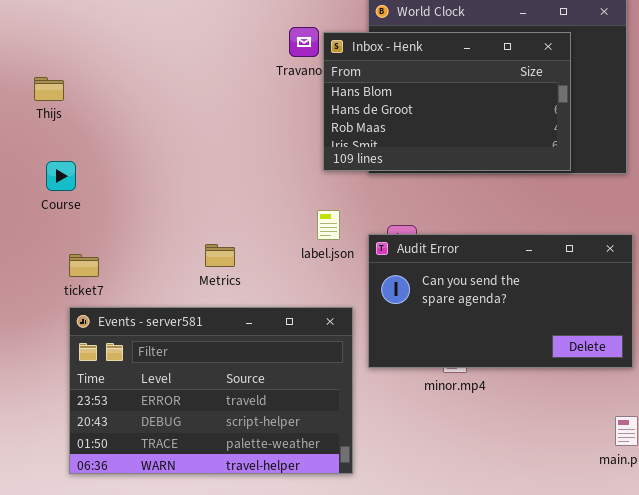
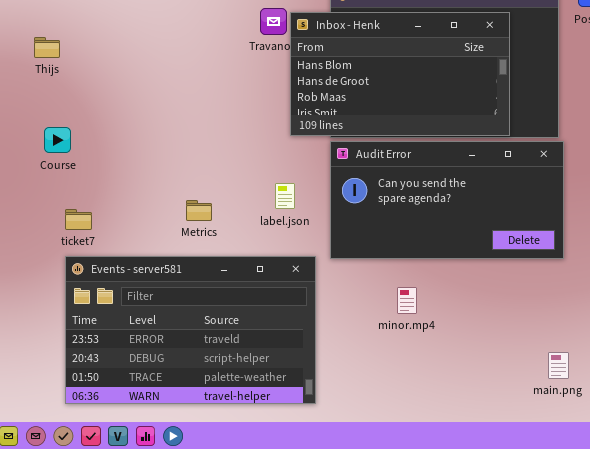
Thijs: [34,77,64,101] -> [34,37,60,58], moved
label.json: [317,210,340,240] -> [275,183,295,209], moved
Audit Error: [368,234,633,368] -> [330,141,564,259], moved

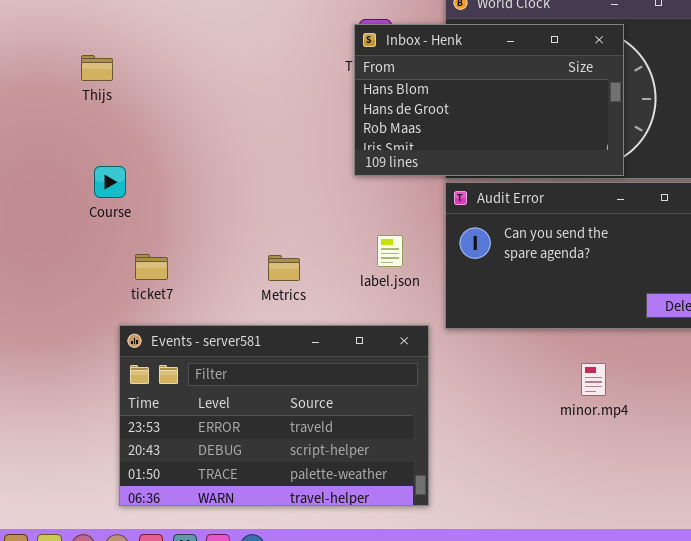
Inbox - Henk: [290,12,510,136] -> [354,24,624,176], moved
ticket7: [65,209,92,230] -> [135,254,168,280], moved
minor.mp4: [397,287,417,314] -> [581,363,606,396], moved

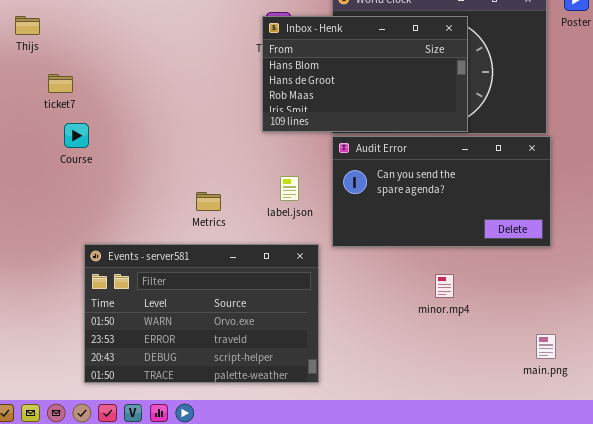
Thijs: [81,55,113,81] -> [15,16,40,35], moved
ticket7: [135,254,168,280] -> [48,74,73,93], moved
Events - server581: [119,325,429,506] -> [84,244,319,383], scrolled up 1 row

